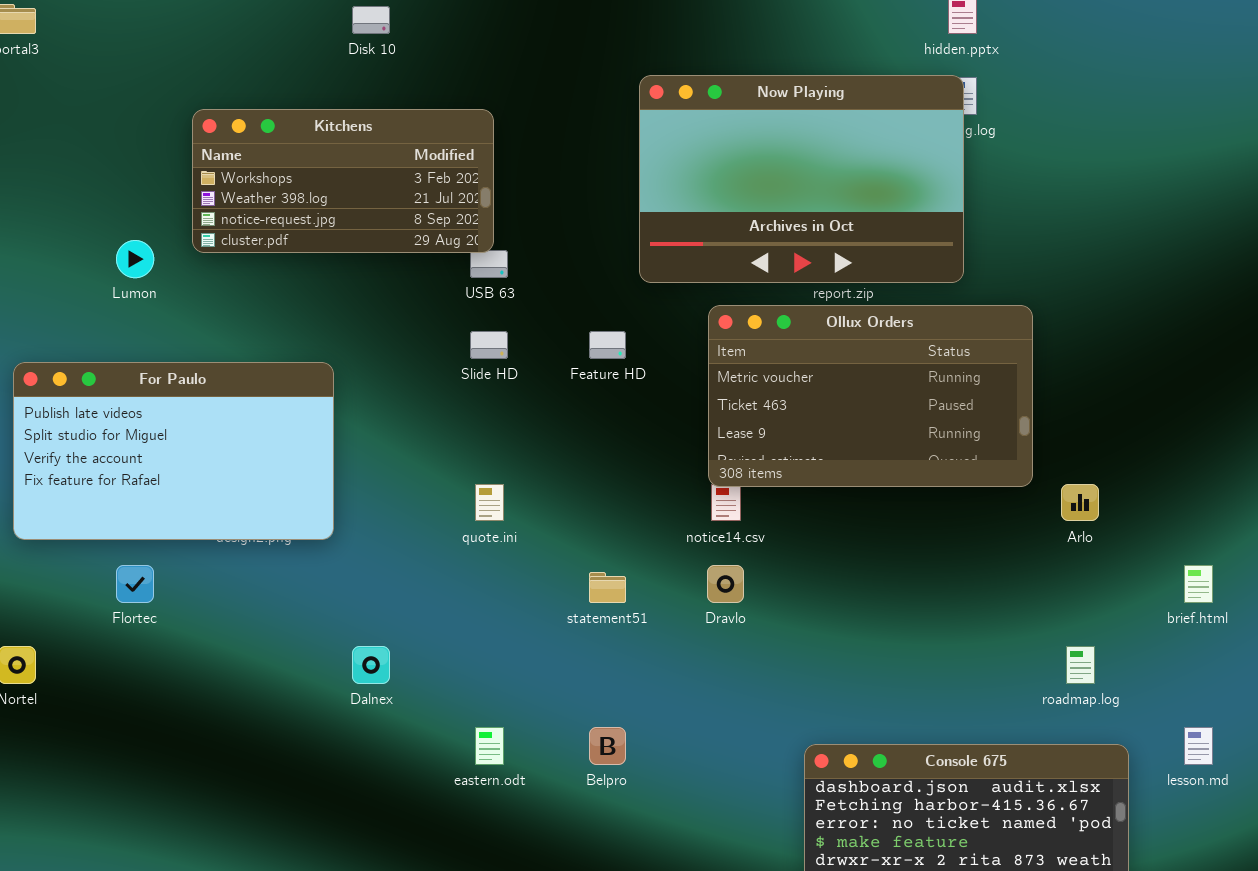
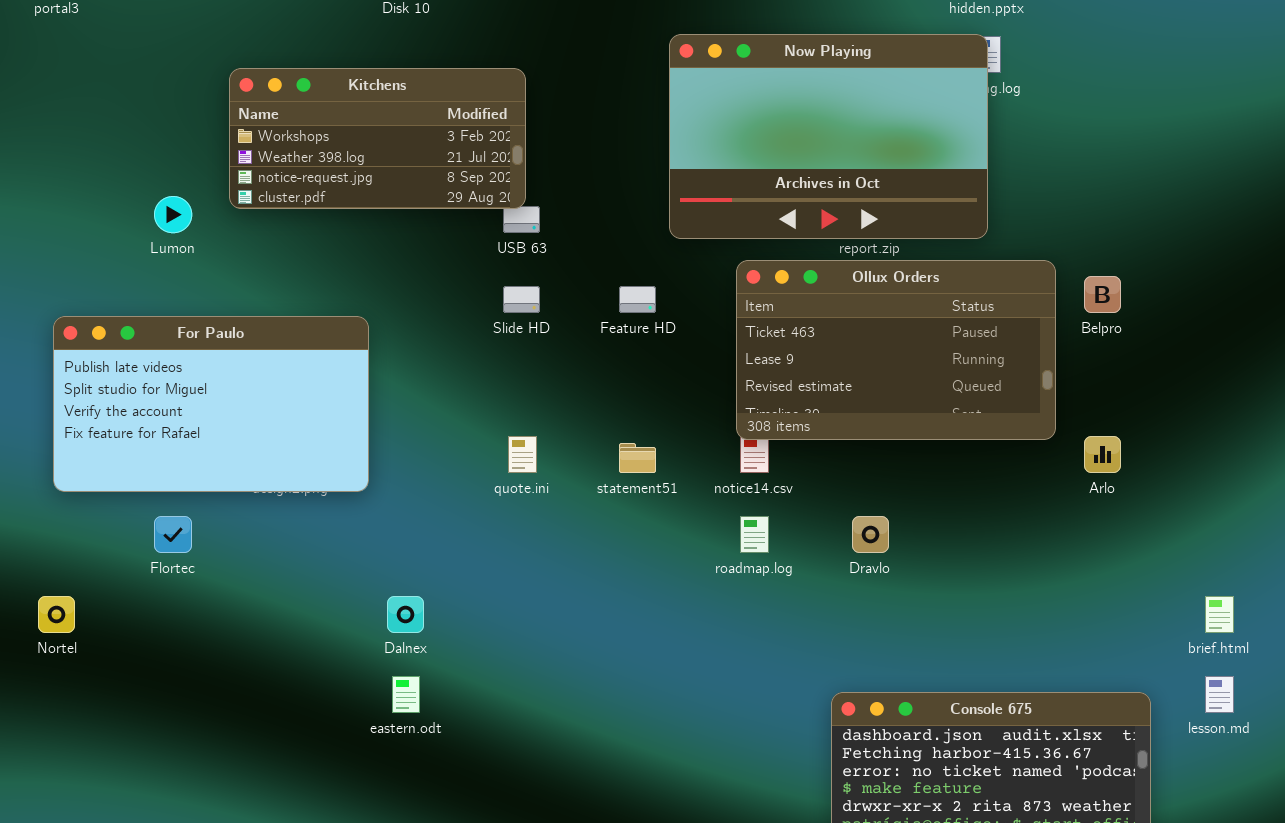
Ollux Orders: [708,305,1033,487] -> [736,260,1056,440], scrolled down 1 row
Dravlo: [707,565,744,603] -> [852,516,889,553], moved
brief.html: [1184,565,1213,603] -> [1205,596,1234,633], moved
statement51: [589,572,626,603] -> [619,443,656,473], moved
roadmap.log: [1066,646,1095,684] -> [740,516,769,553], moved
eastern.odt: [475,727,504,765] -> [392,676,420,713], moved
Belpro: [589,727,626,765] -> [1084,276,1121,313], moved

